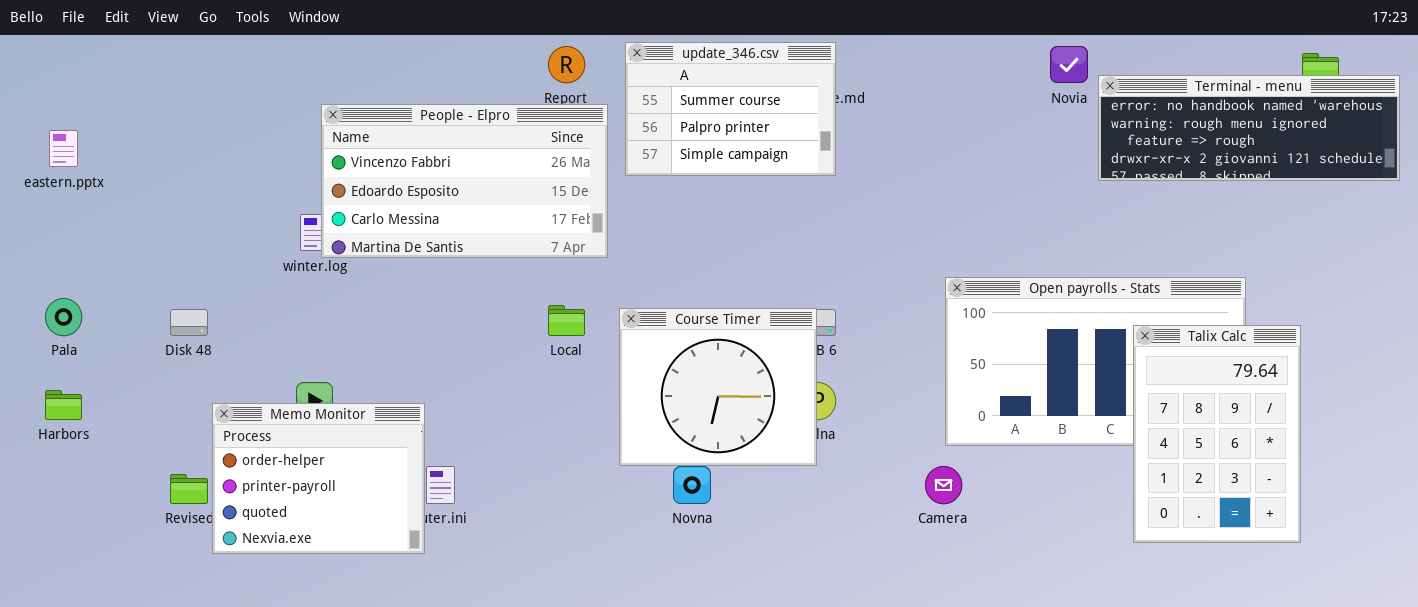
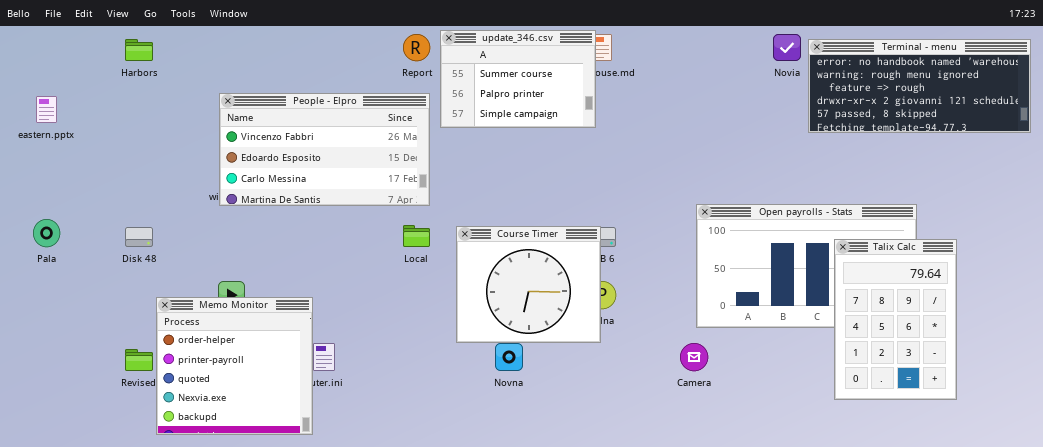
update_346.csv: [625,42,836,176] -> [440,30,596,128], moved
Terminal - menu: [1098,75,1400,181] -> [808,39,1031,133], resized
People - Elpro: [321,104,608,258] -> [219,93,430,206], moved
Harbors: [45,390,82,420] -> [125,39,153,61], moved
Memo Monitor: [212,403,425,554] -> [156,297,313,435], resized

